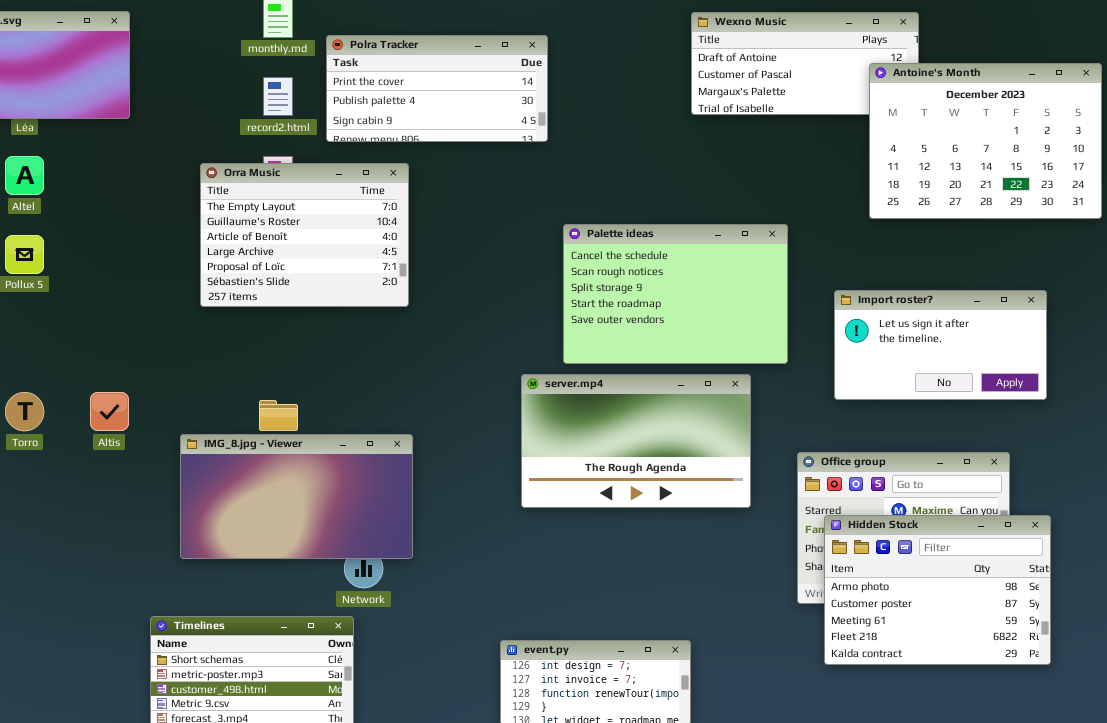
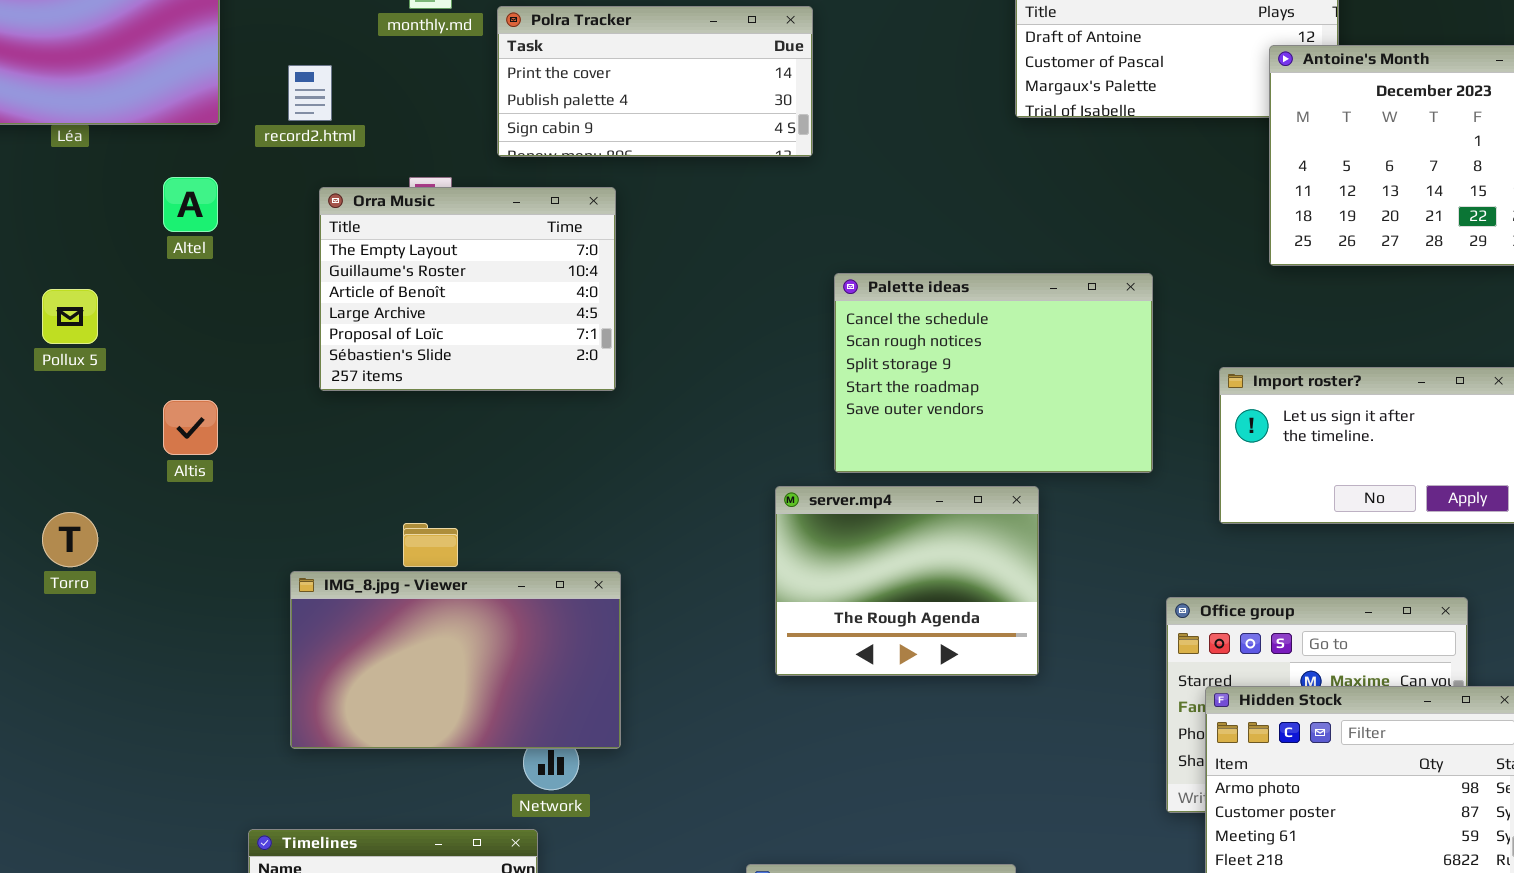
record2.html: [263,77,293,116] -> [288,65,332,121], moved
Altel: [5,156,44,195] -> [163,177,218,232], moved
server.mp4: [521,374,751,508] -> [775,486,1039,676], resized
Altis: [90,392,129,431] -> [163,400,218,455], moved

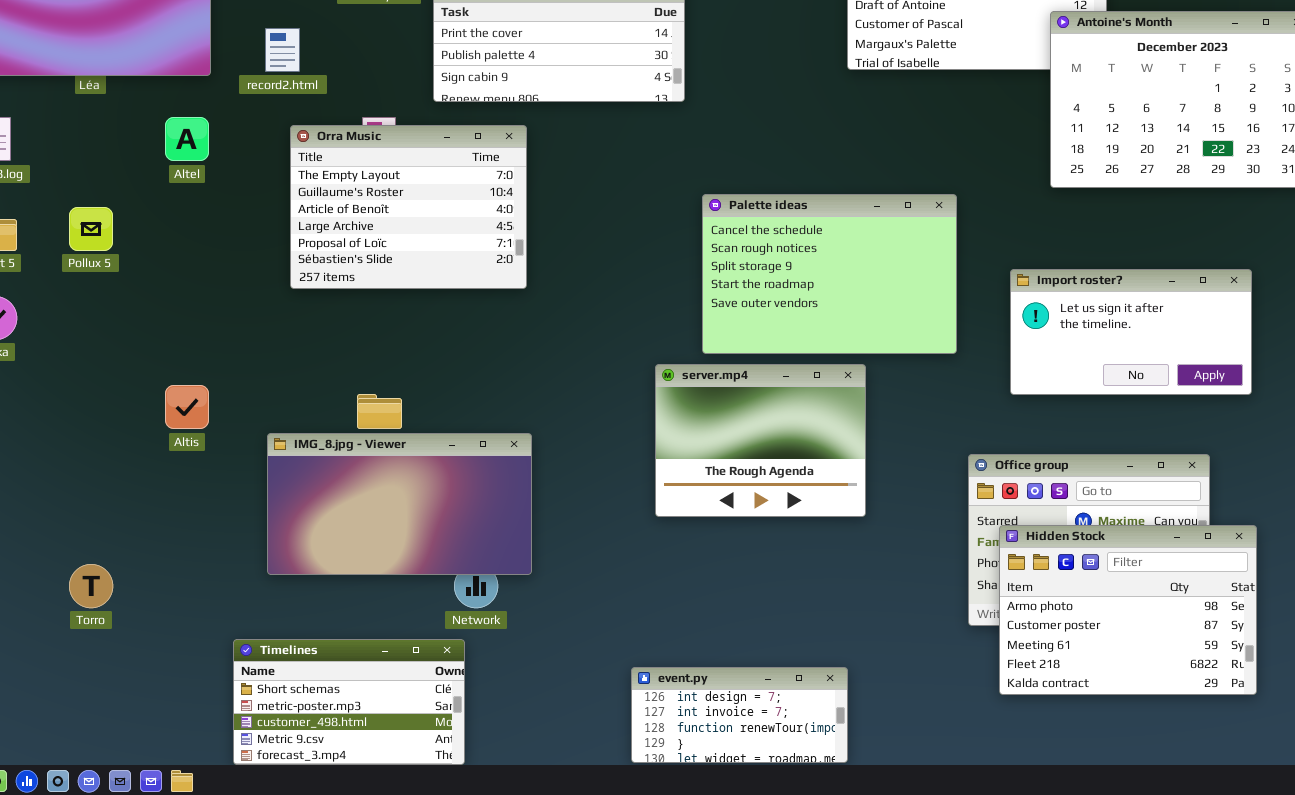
Altis: [163,400,218,455] -> [165,385,209,429], moved
Torro: [42,512,98,567] -> [69,564,113,608], moved

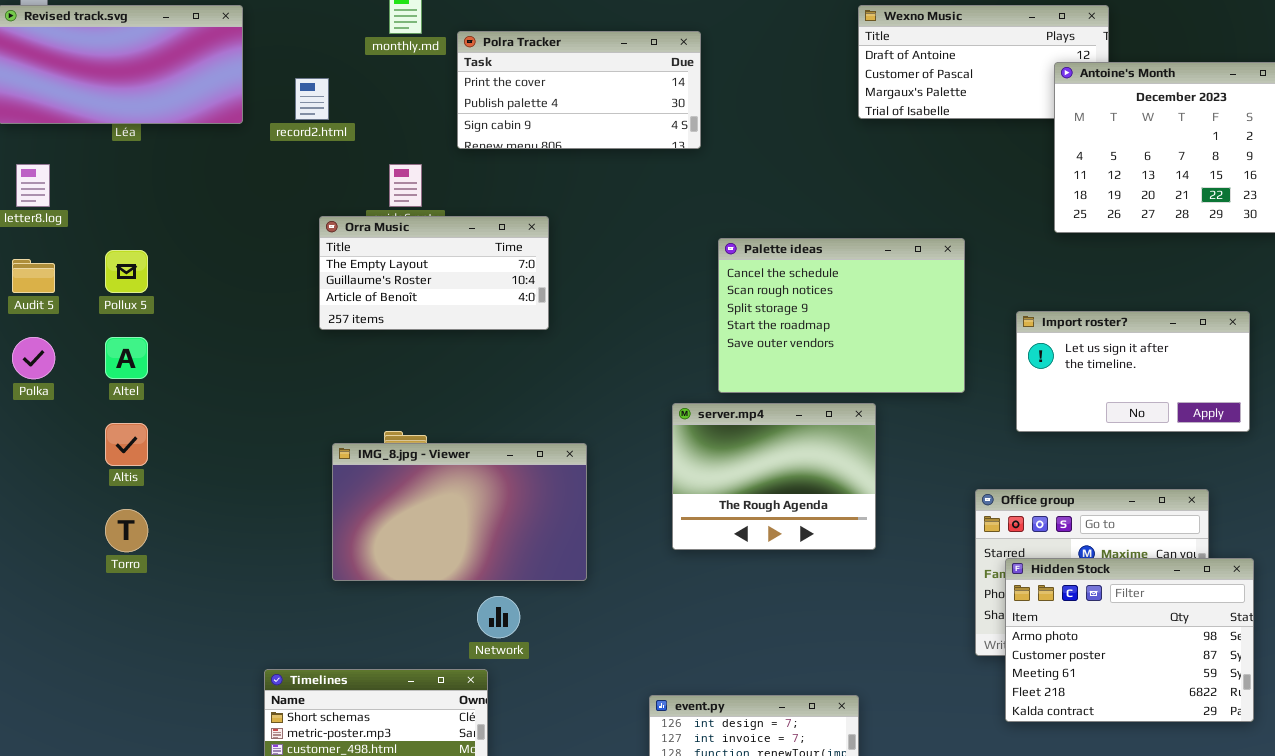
Altel: [165,117,209,161] -> [105,337,148,379], moved
Orra Music: [290,125,527,289] -> [319,216,549,330], resized
Altis: [165,385,209,429] -> [105,423,148,466], moved
IMG_8.jpg - Viewer: [267,433,532,575] -> [332,443,587,581], moved
Torro: [69,564,113,608] -> [105,509,148,552], moved

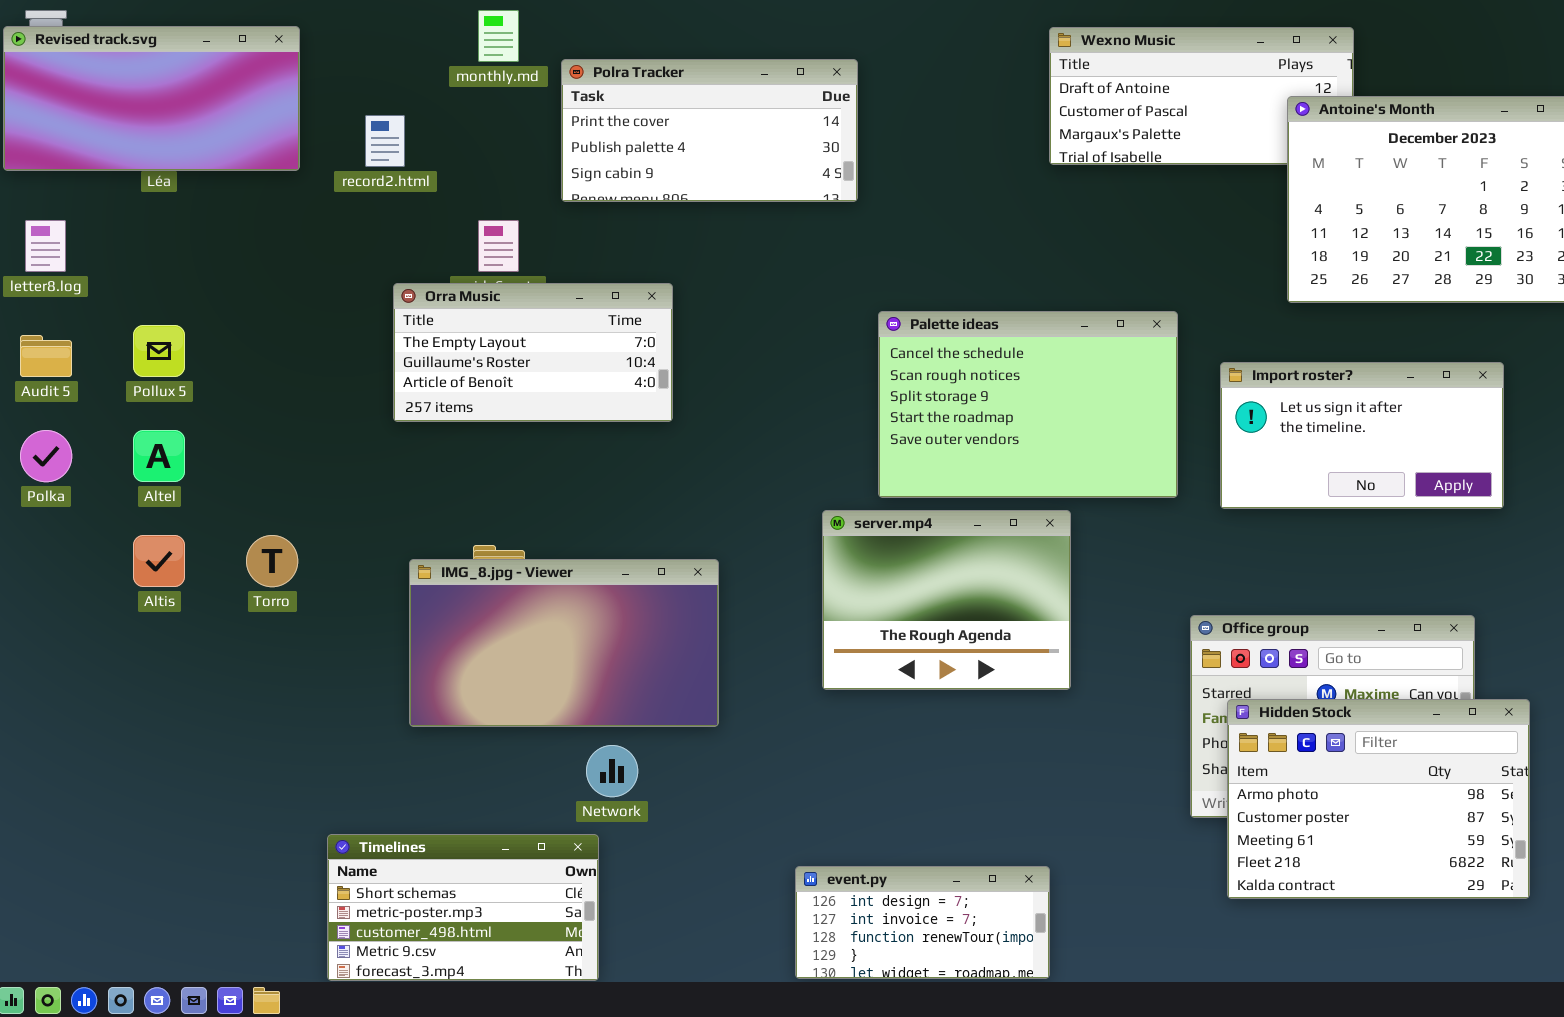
Import roster?: [1016,311,1250,432] -> [1220,362,1504,509], moved
Torro: [105,509,148,552] -> [246,535,298,587], moved

